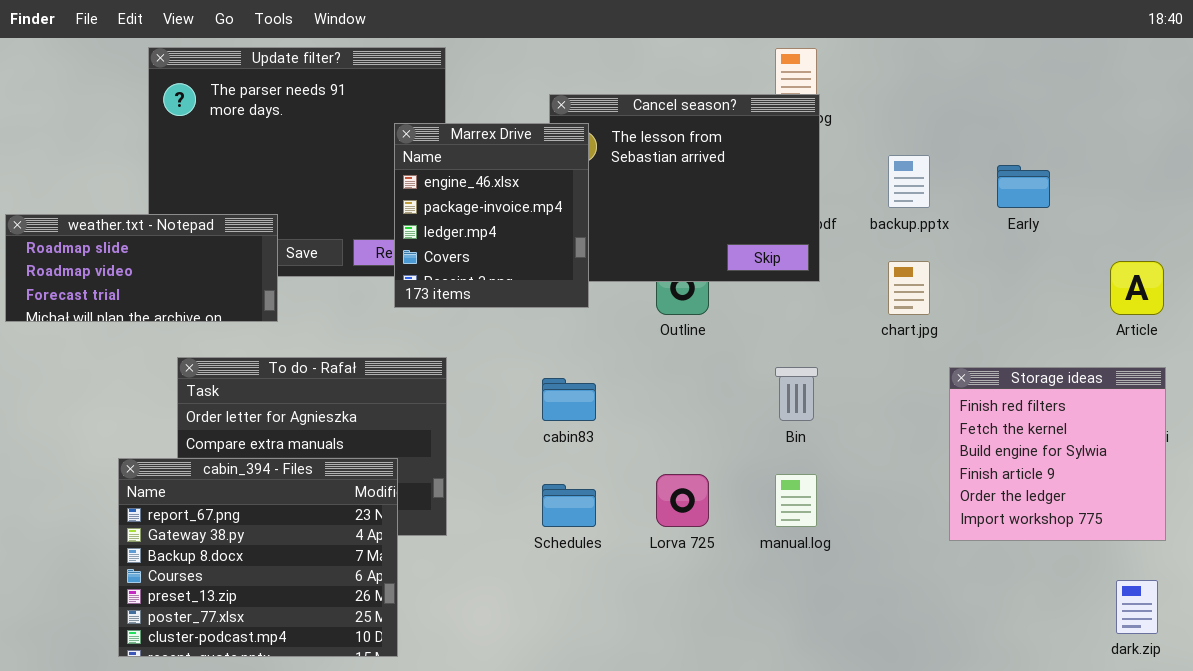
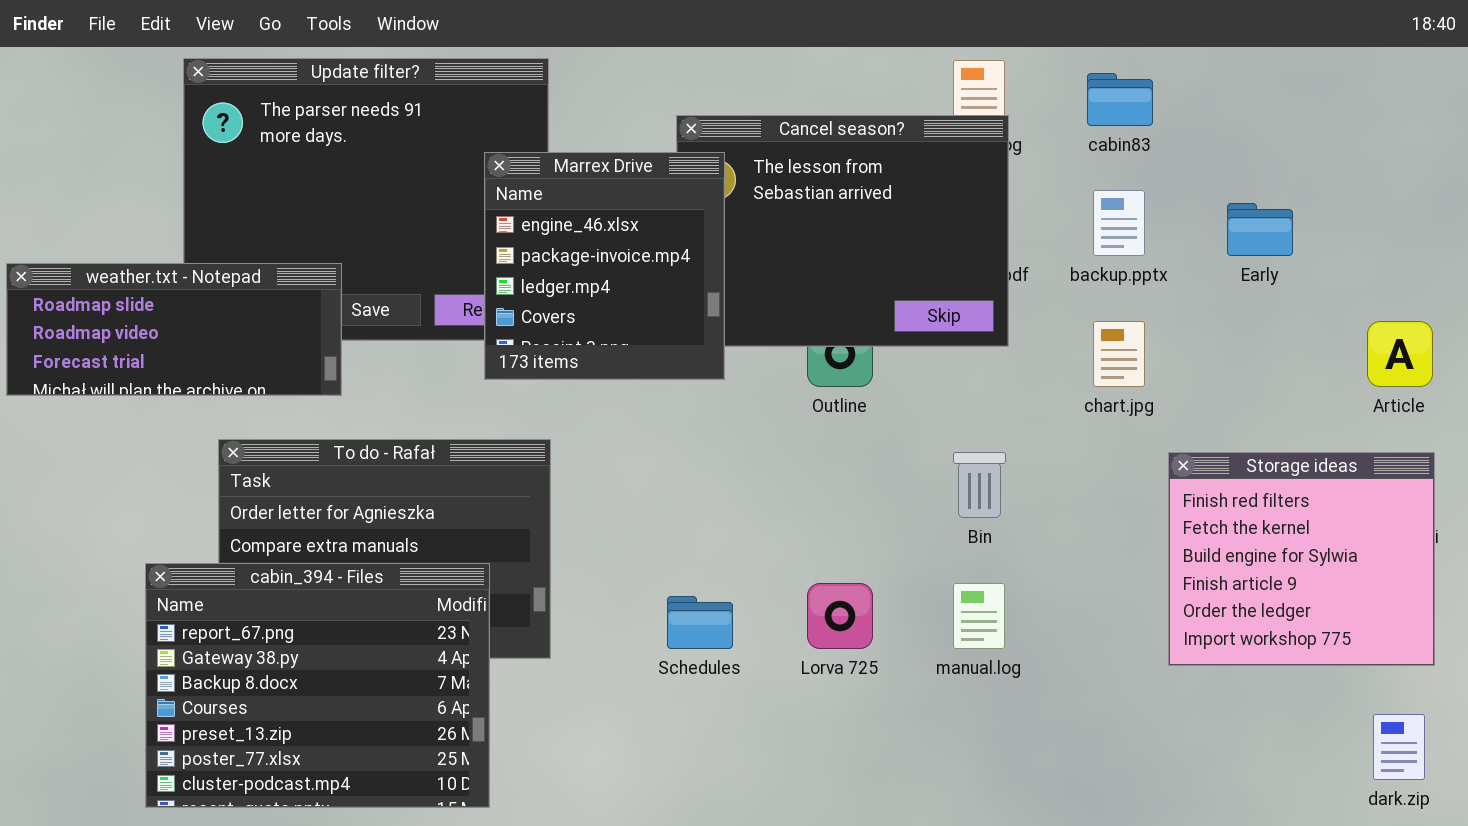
cabin83: [542,378,596,421] -> [1087,73,1153,126], moved

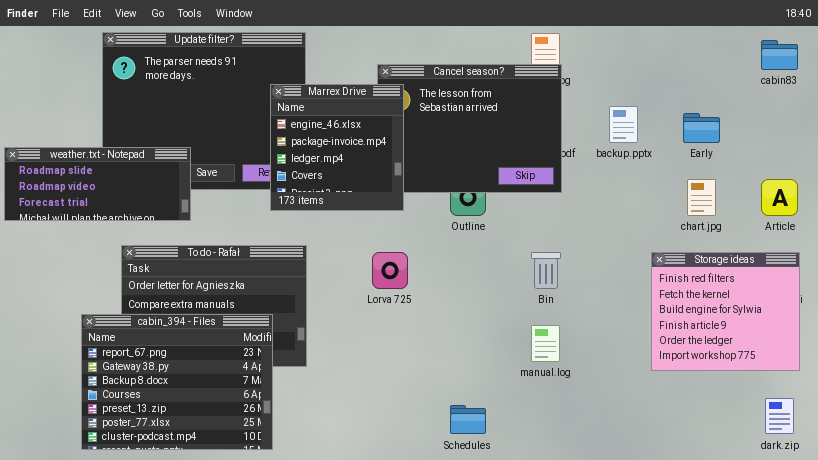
cabin83: [1087,73,1153,126] -> [761,40,798,70], moved
chart.jpg: [1093,321,1145,387] -> [687,179,716,216], moved
Lorva 725: [807,583,873,649] -> [372,252,408,289], moved
Schedules: [667,596,733,649] -> [450,405,486,434], moved

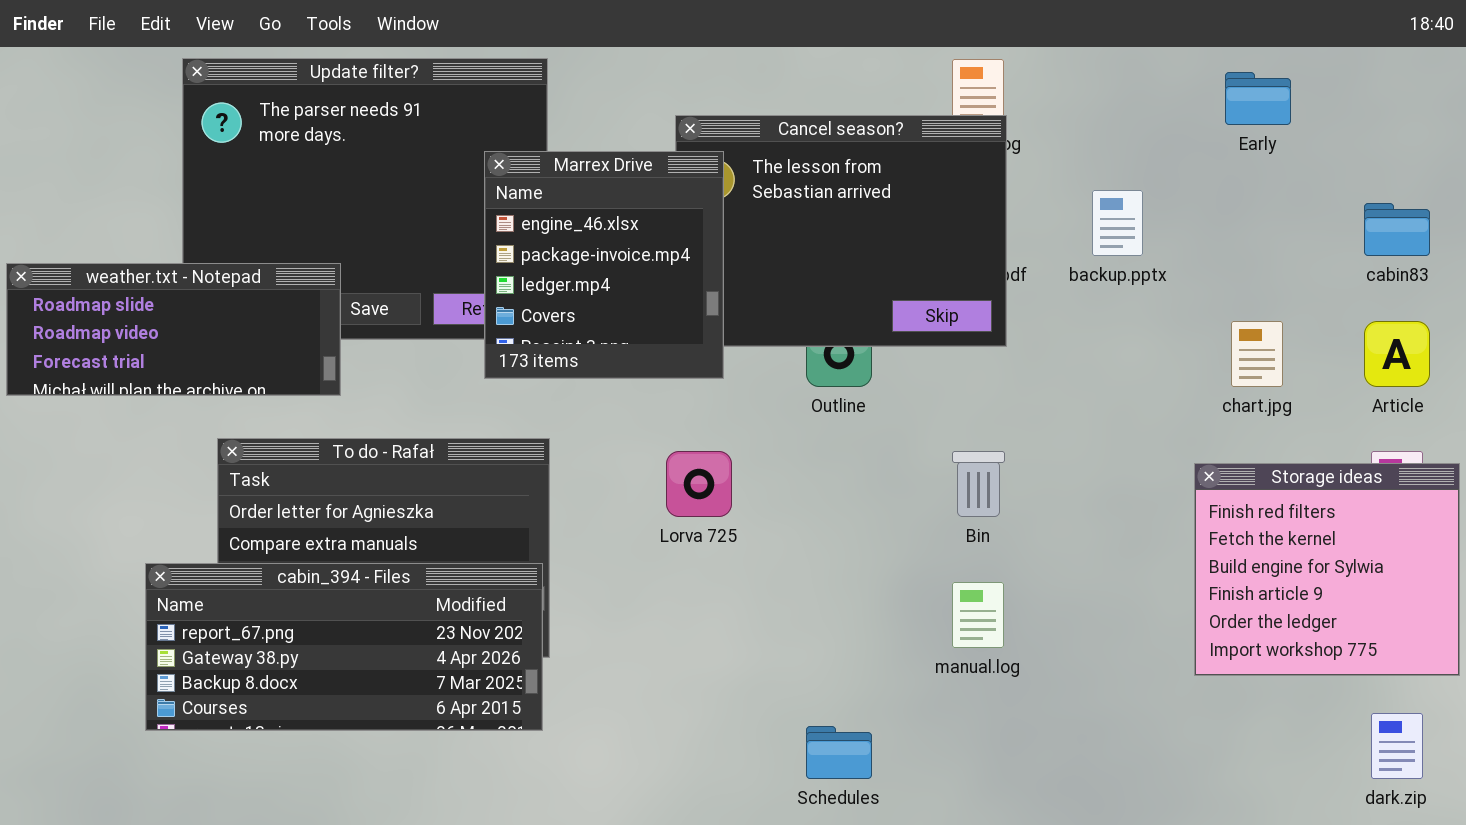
cabin83: [761,40,798,70] -> [1364,203,1430,256], moved
Early: [683,113,720,143] -> [1225,72,1291,125], moved
Storage ideas: [651,252,800,371] -> [1194,463,1460,676], moved
cabin_394 - Files: [81,314,273,450] -> [145,563,543,731], resized

